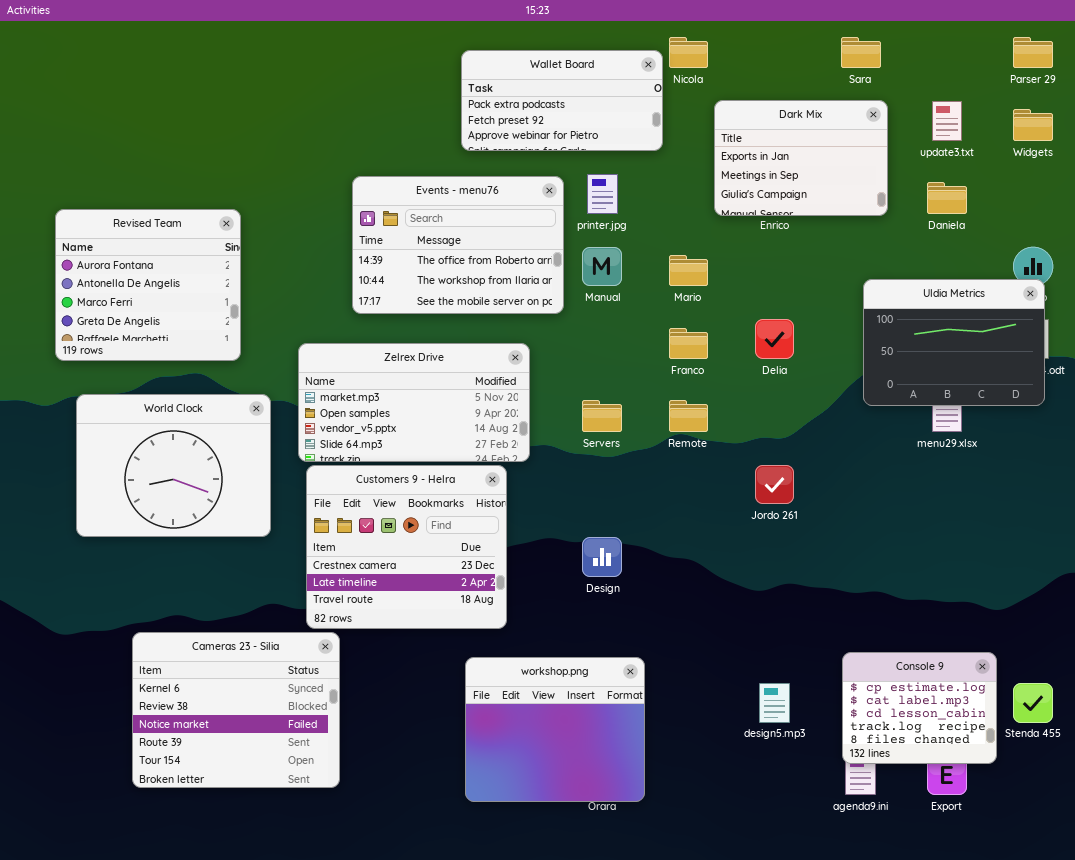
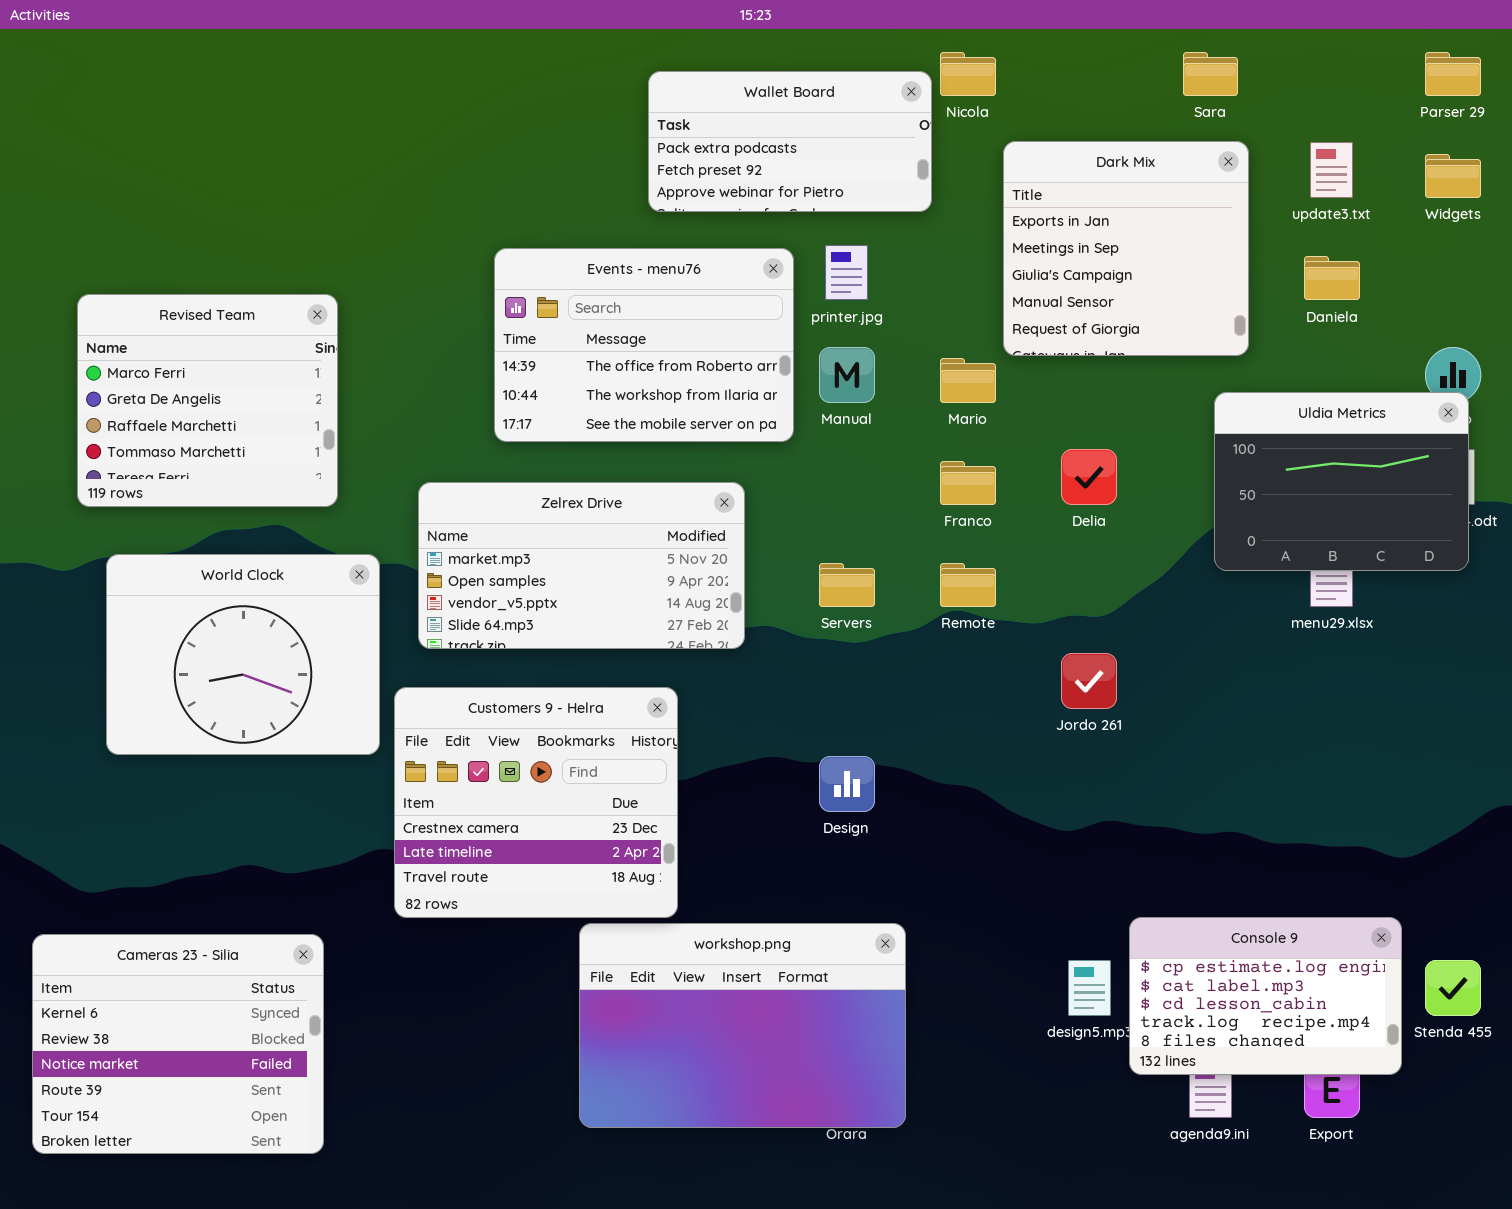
Dark Mix: [714,100,888,216] -> [1003,141,1249,356], resized
Revised Team: [55,209,241,361] -> [77,294,338,507], scrolled down 2 rows
Customers 9 - Helra: [306,465,507,629] -> [394,687,678,918], moved
Cameras 23 - Silia: [132,632,340,788] -> [32,934,324,1154], moved
Console 9: [842,652,997,764] -> [1129,917,1402,1075], resized
workshop.png: [465,657,645,802] -> [579,923,906,1128], resized

